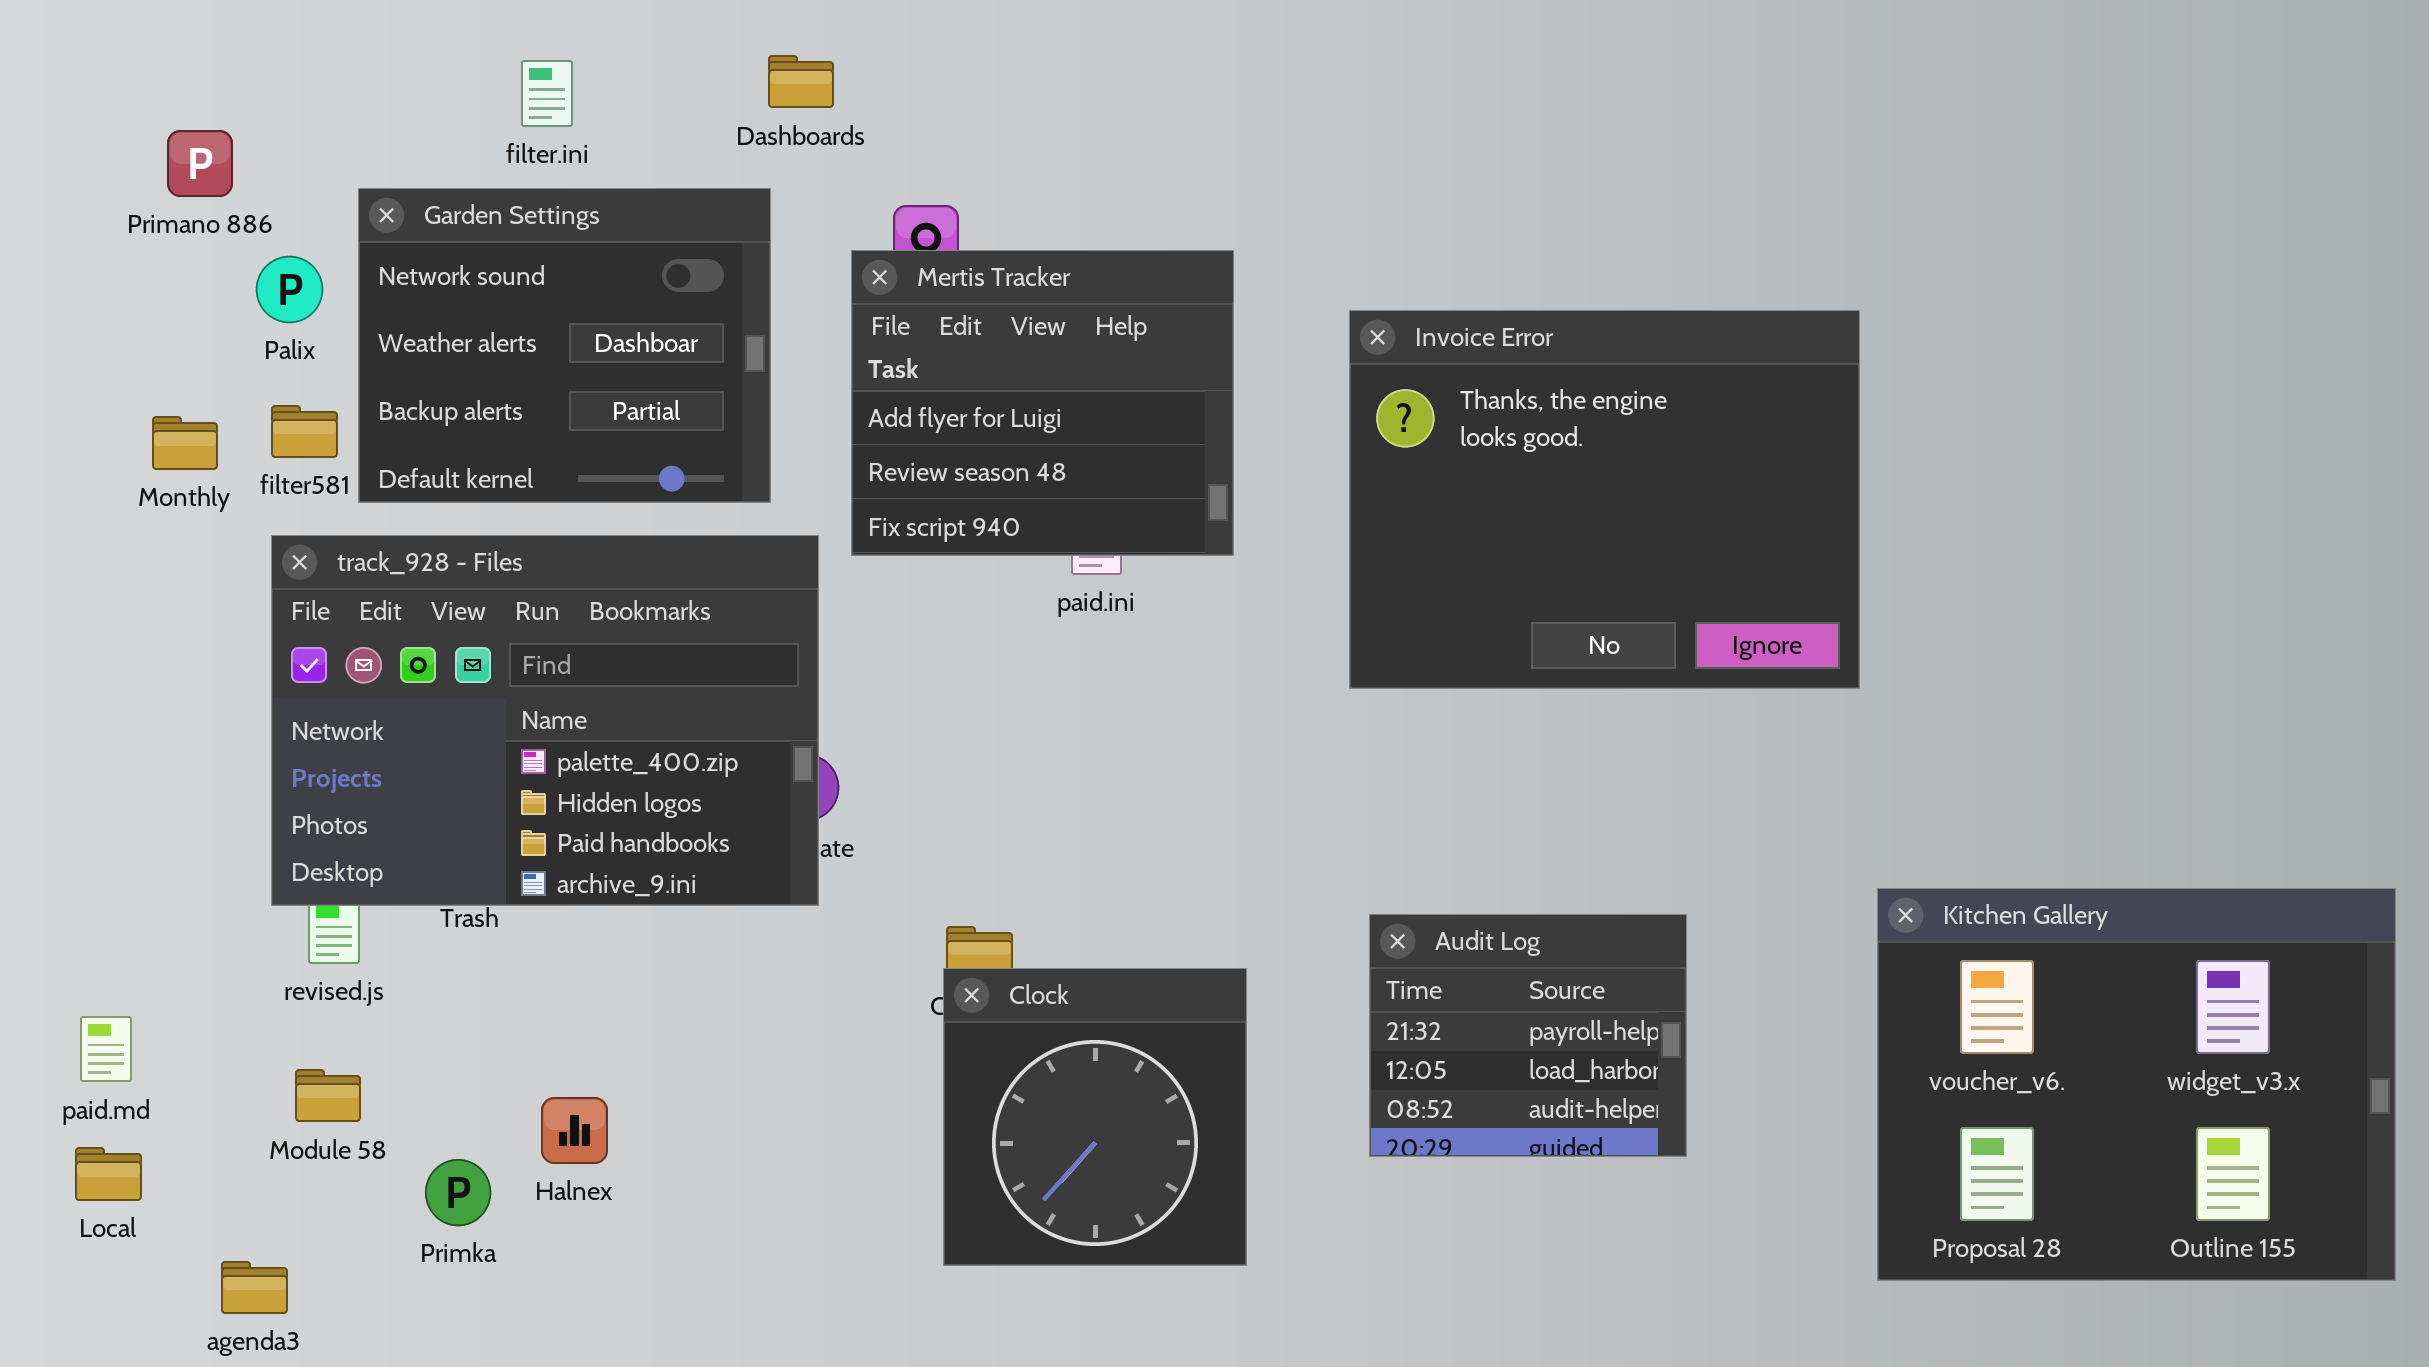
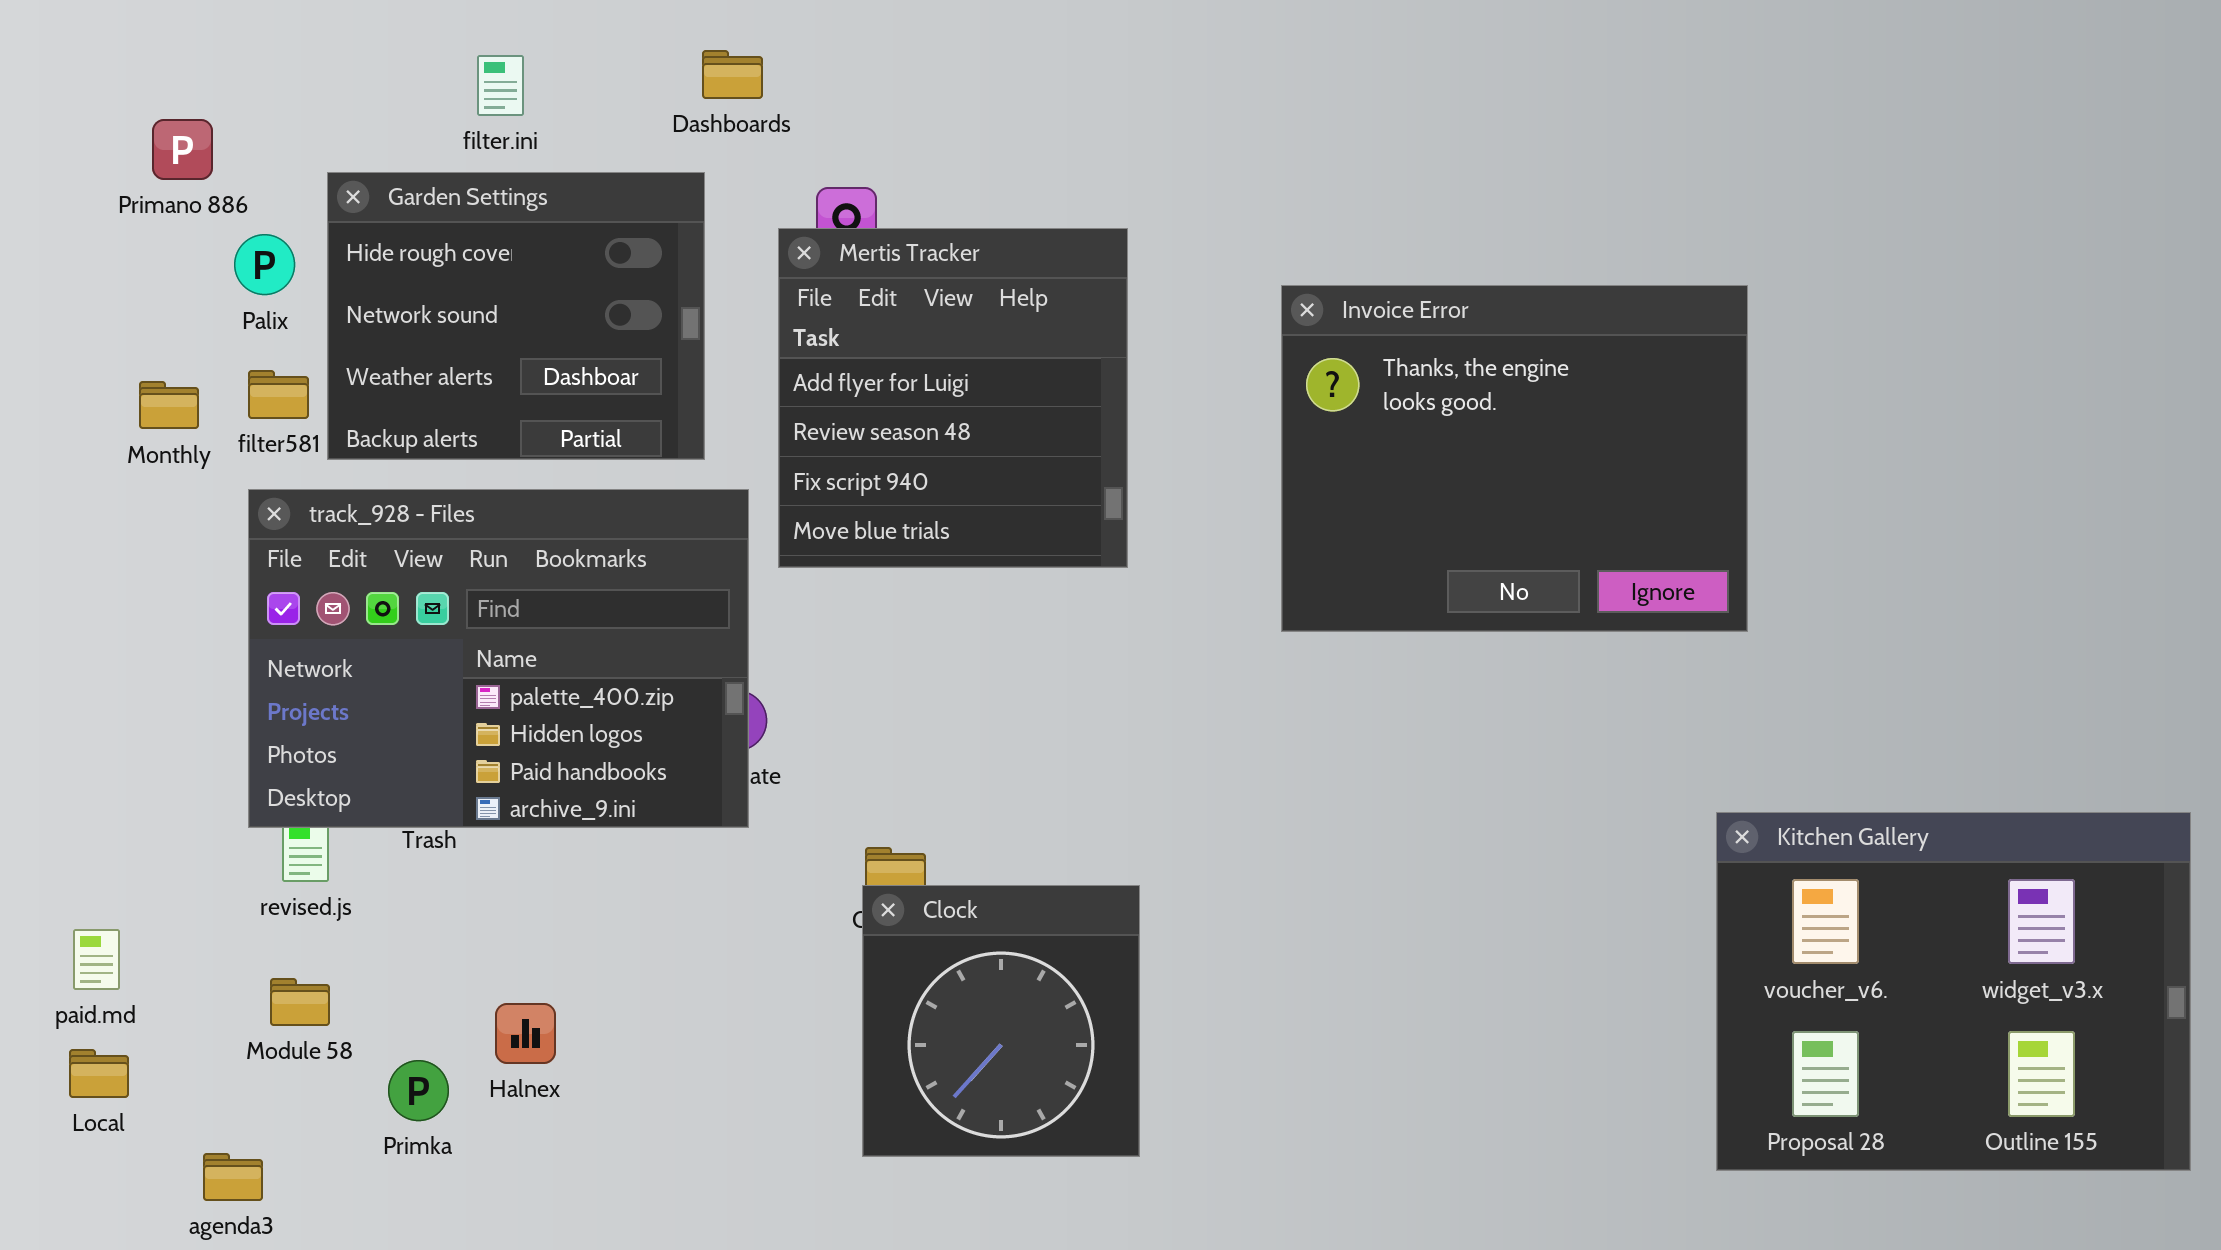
Garden Settings: [358,188,771,503] -> [327,172,705,460], scrolled up 1 row
Mertis Tracker: [851,250,1234,556] -> [778,228,1128,568], resized
Invoice Error: [1349,310,1860,689] -> [1281,285,1748,632], moved
Audit Log: [1369,914,1687,1157] -> none, closed

